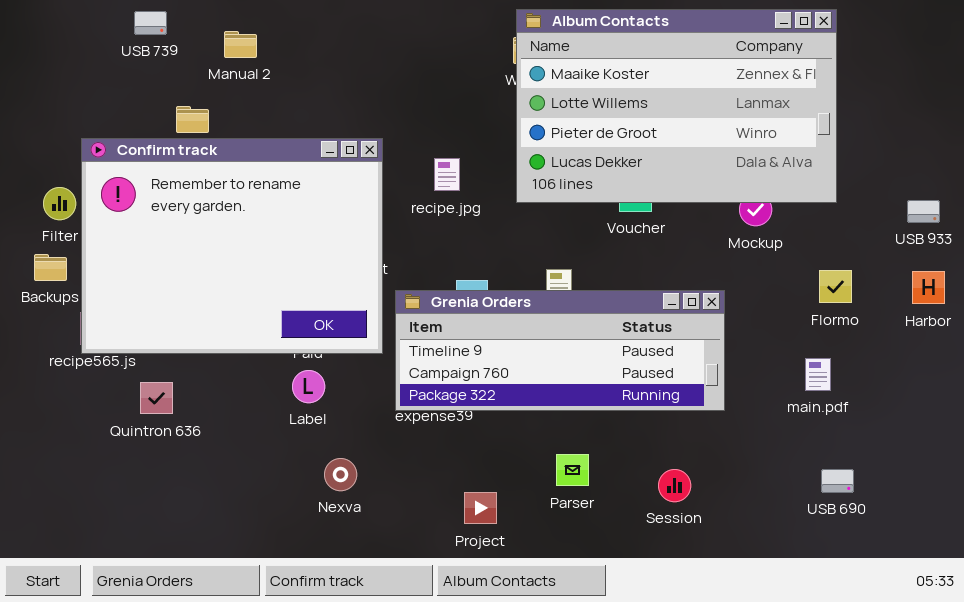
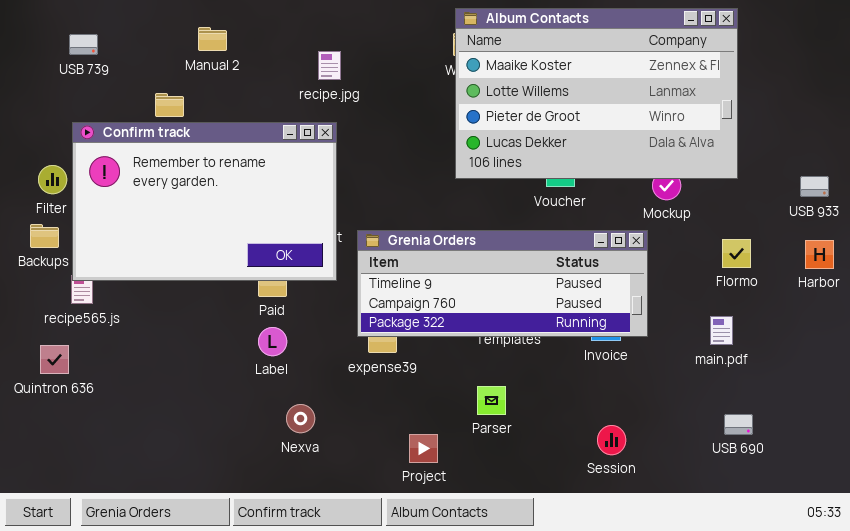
USB 739: [134,11,167,35] -> [69,34,98,55], moved
Confirm track: [81,138,383,354] -> [72,122,337,281], resized
recipe.jpg: [434,158,460,191] -> [318,51,341,80], moved
Grenia Orders: [395,290,725,411] -> [357,230,648,337], moved
Quintron 636: [140,382,173,414] -> [40,345,69,374], moved
Parser: [556,454,589,486] -> [477,386,506,415], moved
Session: [658,469,691,502] -> [597,425,626,455], moved

